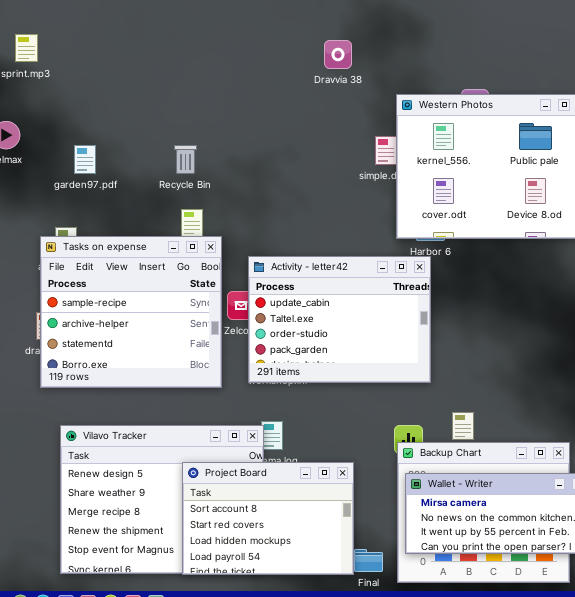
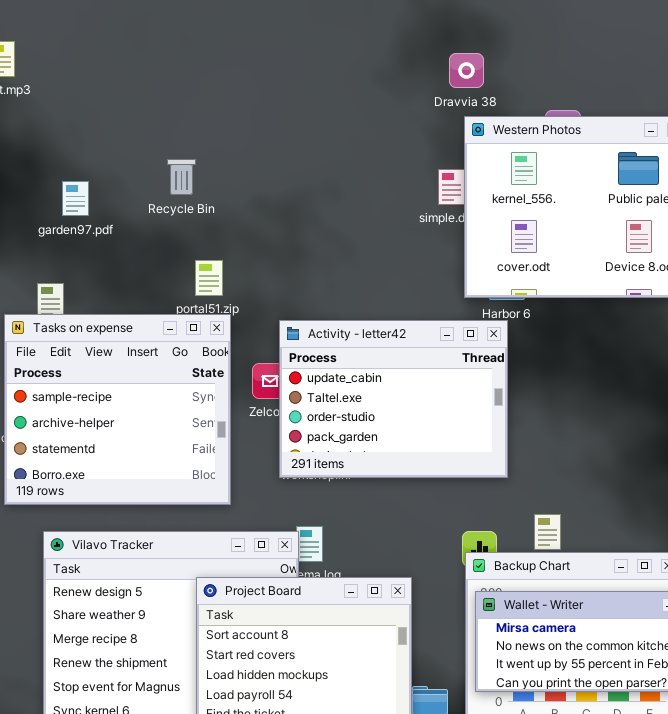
Dravvia 38: [324,40,352,69] -> [449,53,484,88], moved
Recycle Bin: [174,145,197,174] -> [167,159,196,195], moved
Tasks on expense: [40,236,222,388] -> [4,314,231,505], moved

